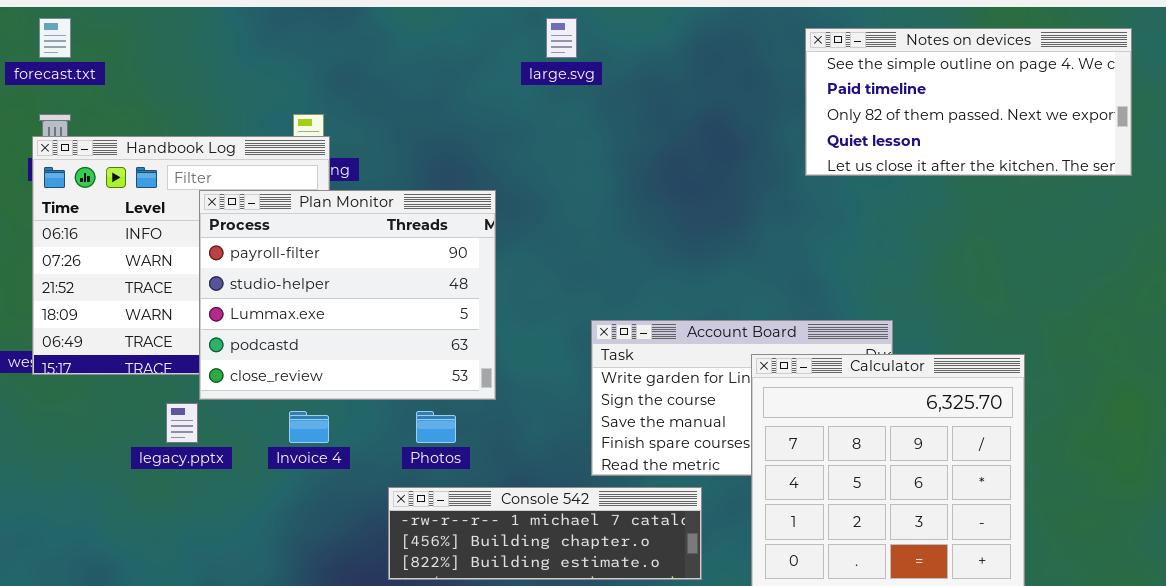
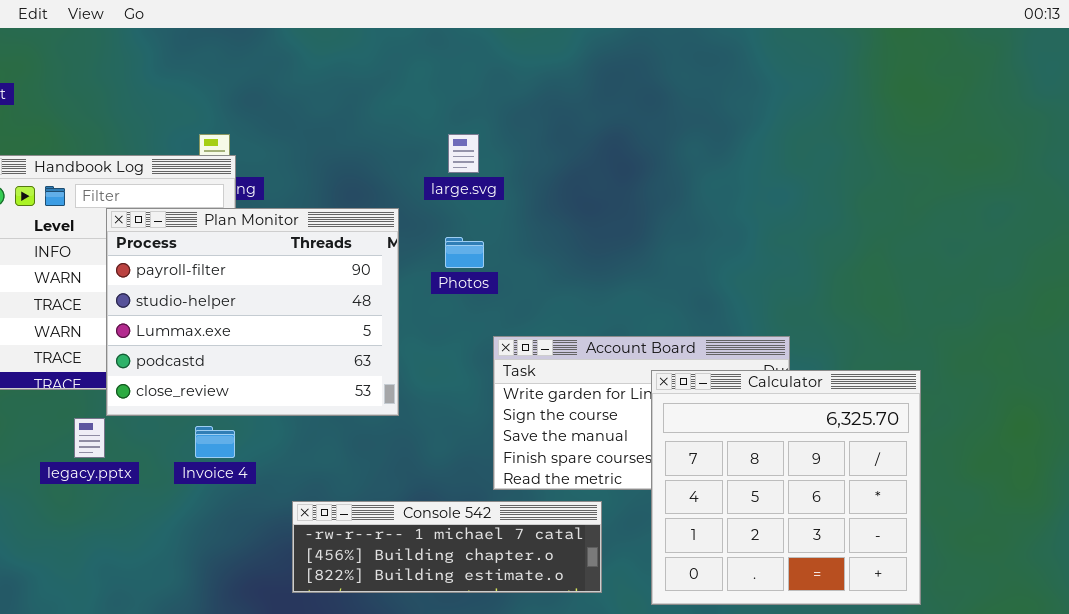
large.svg: [546,18,577,58] -> [448,134,479,173], moved
Notes on devices: [805,28,1132,176] -> none, closed
Photos: [416,411,456,443] -> [445,237,484,268], moved

